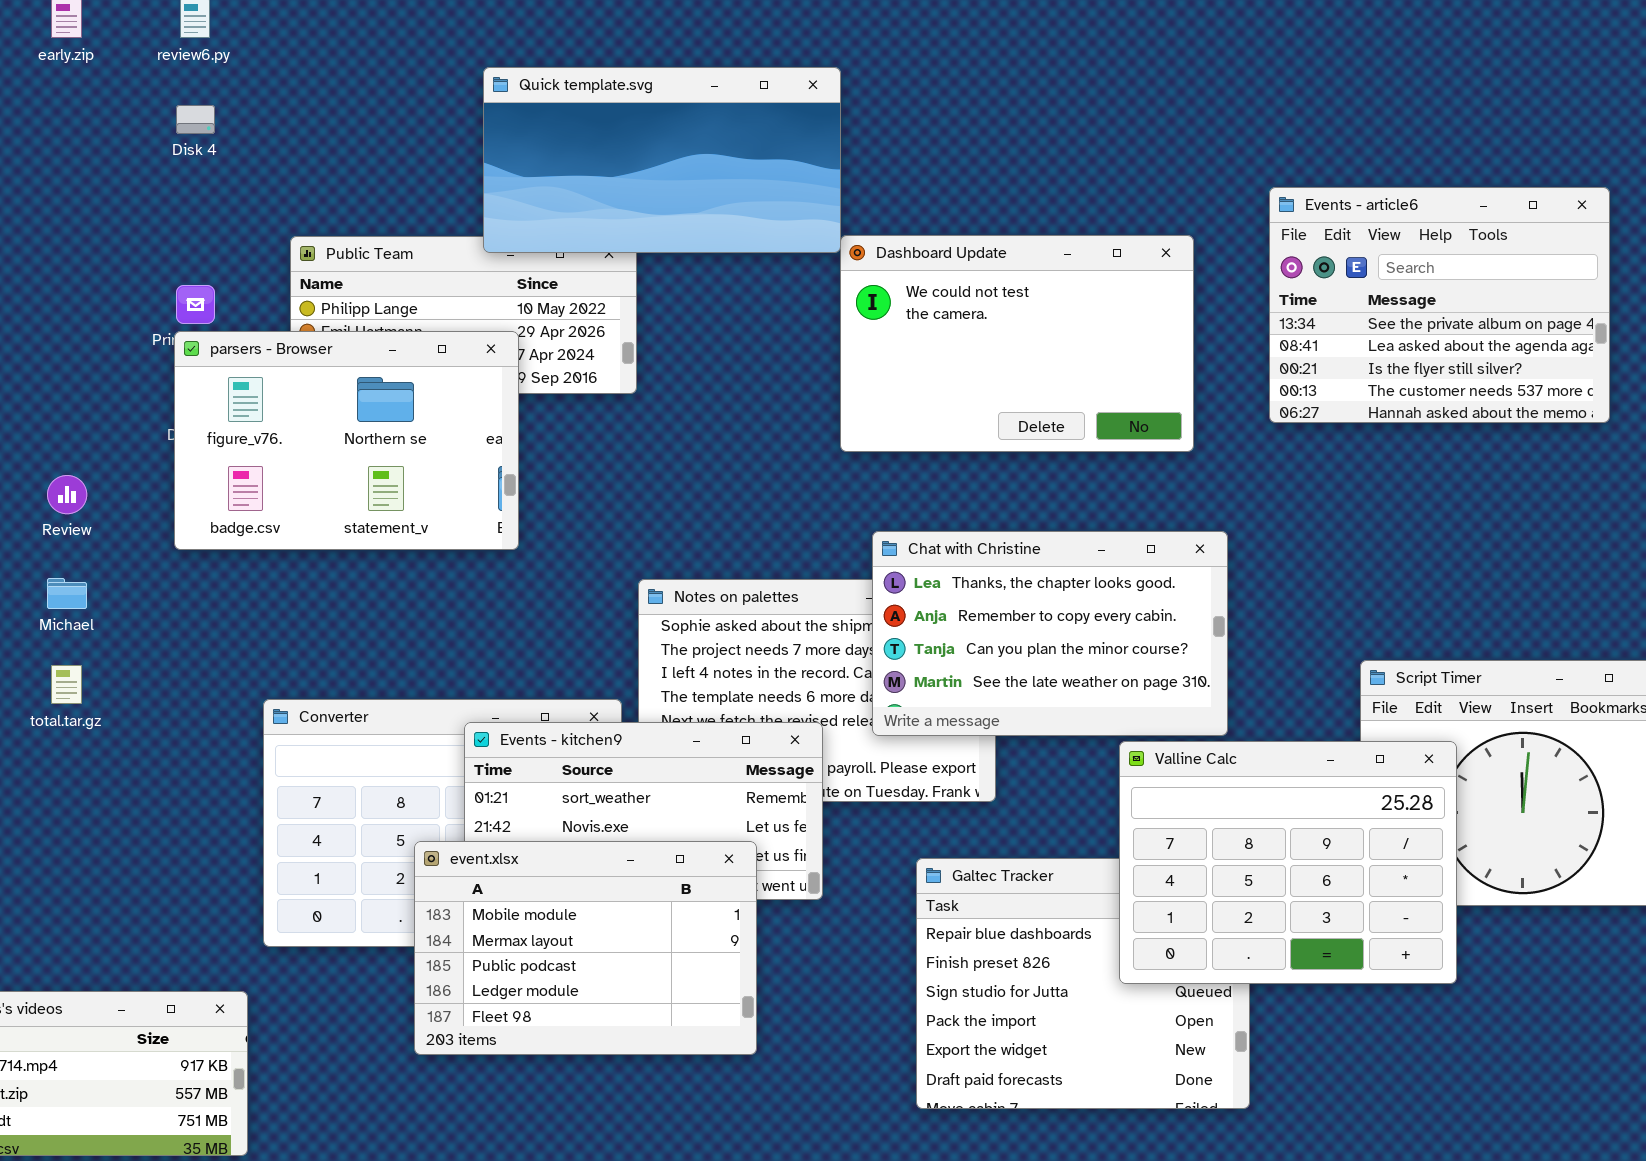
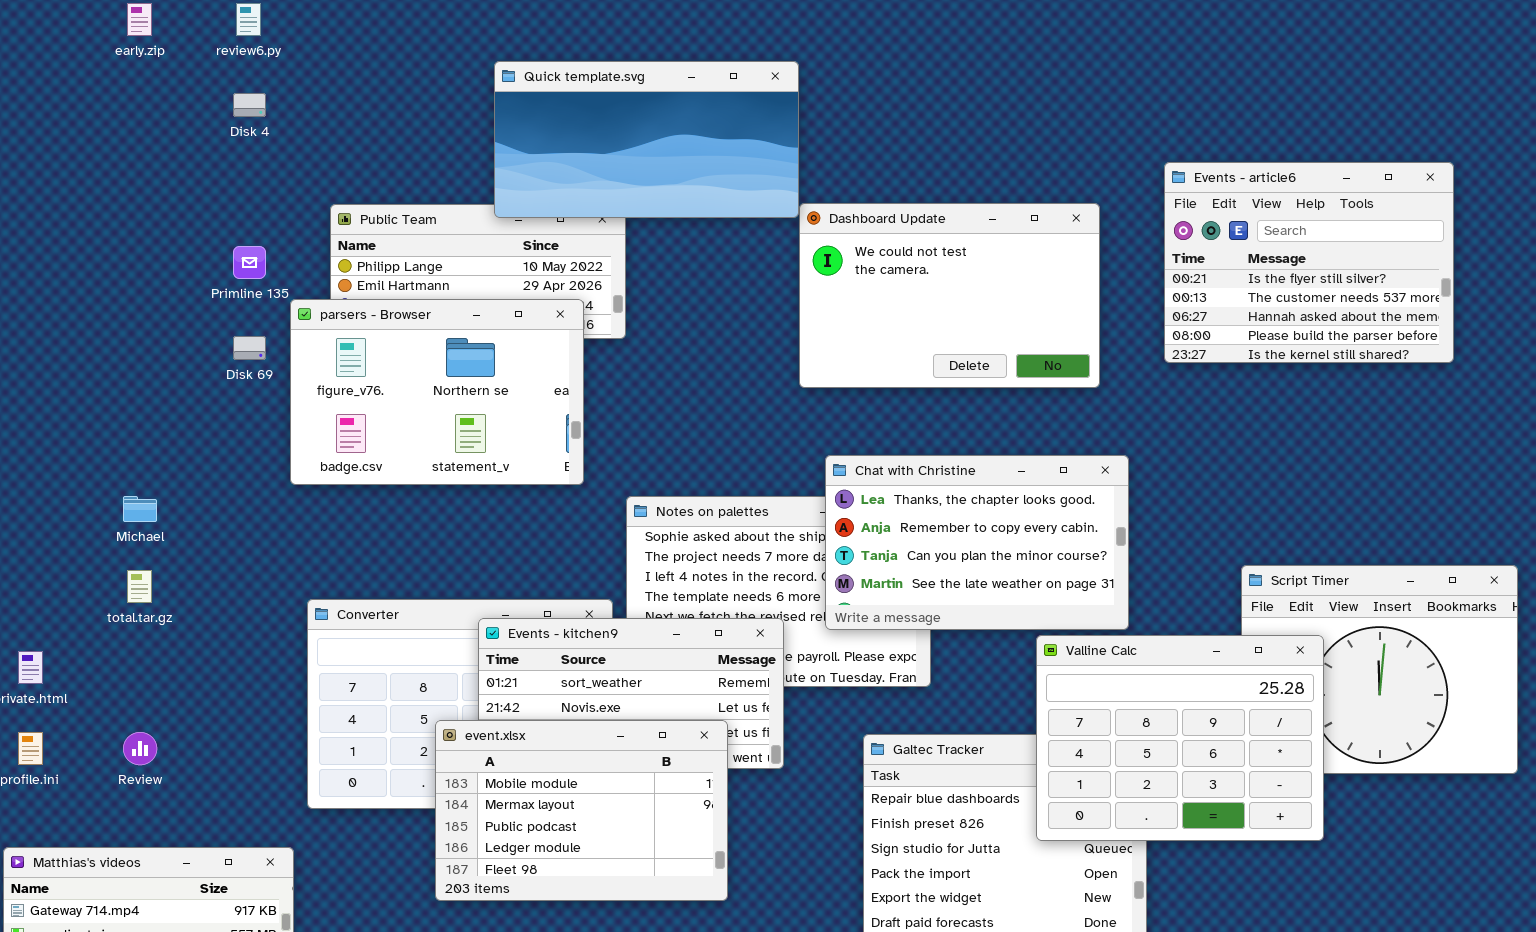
Events - article6: [1269,187,1610,423] -> [1164,162,1454,363], scrolled down 2 rows
parsers - Browser: [174,331,519,550] -> [290,299,584,485], moved
Review: [47,475,87,514] -> [123,732,157,765], moved

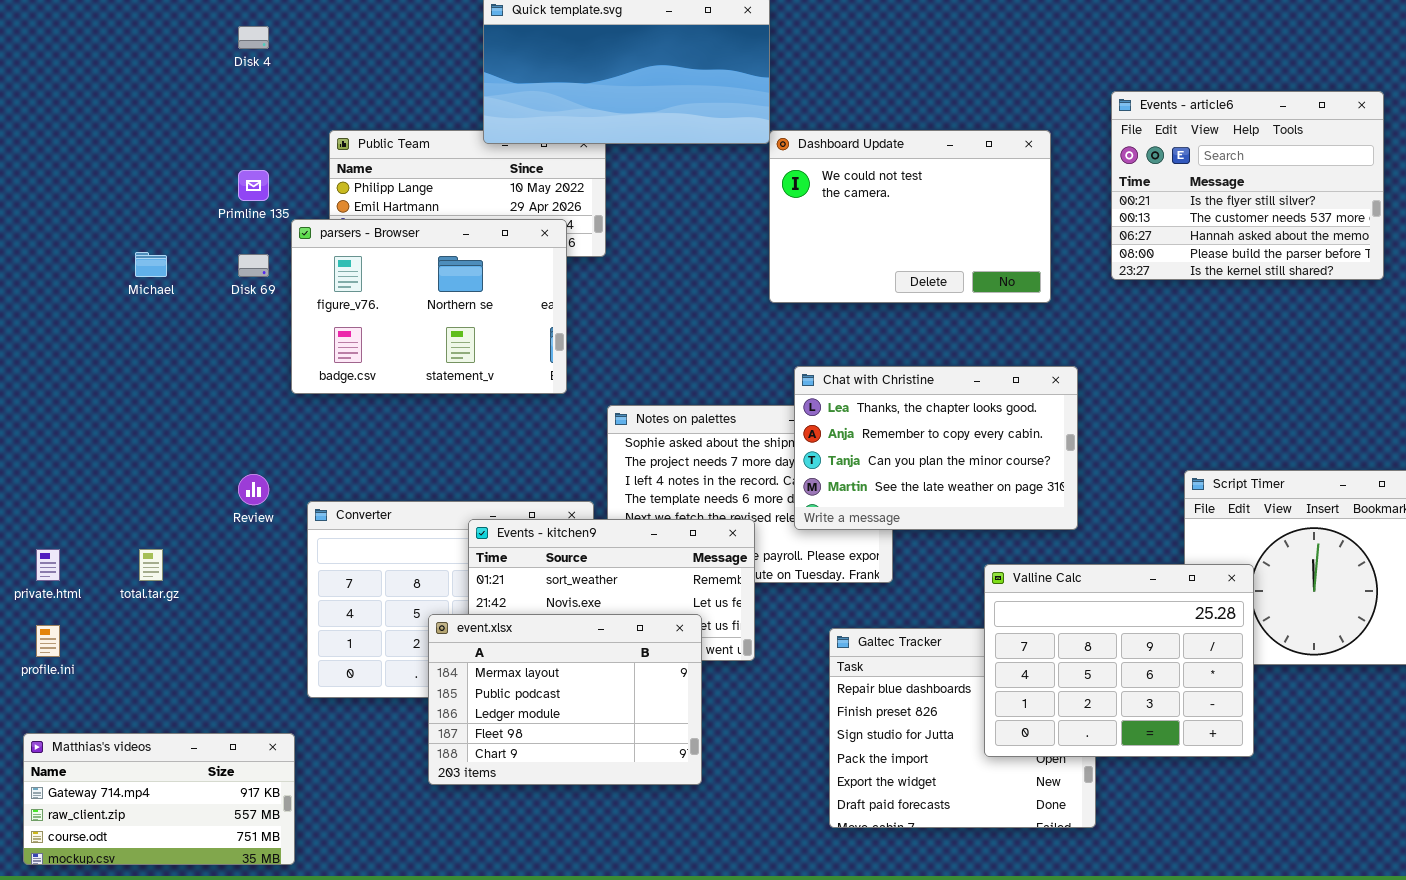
Michael: [123,496,157,522] -> [135,252,167,277], moved
total.tar.gz: [127,570,152,603] -> [139,549,163,581], moved
Valline Calc: [1036,635,1324,841] -> [984,564,1254,757], moved
event.xlsx: [435,720,728,901] -> [428,614,702,785], scrolled down 1 row
Review: [123,732,157,765] -> [238,474,269,505], moved

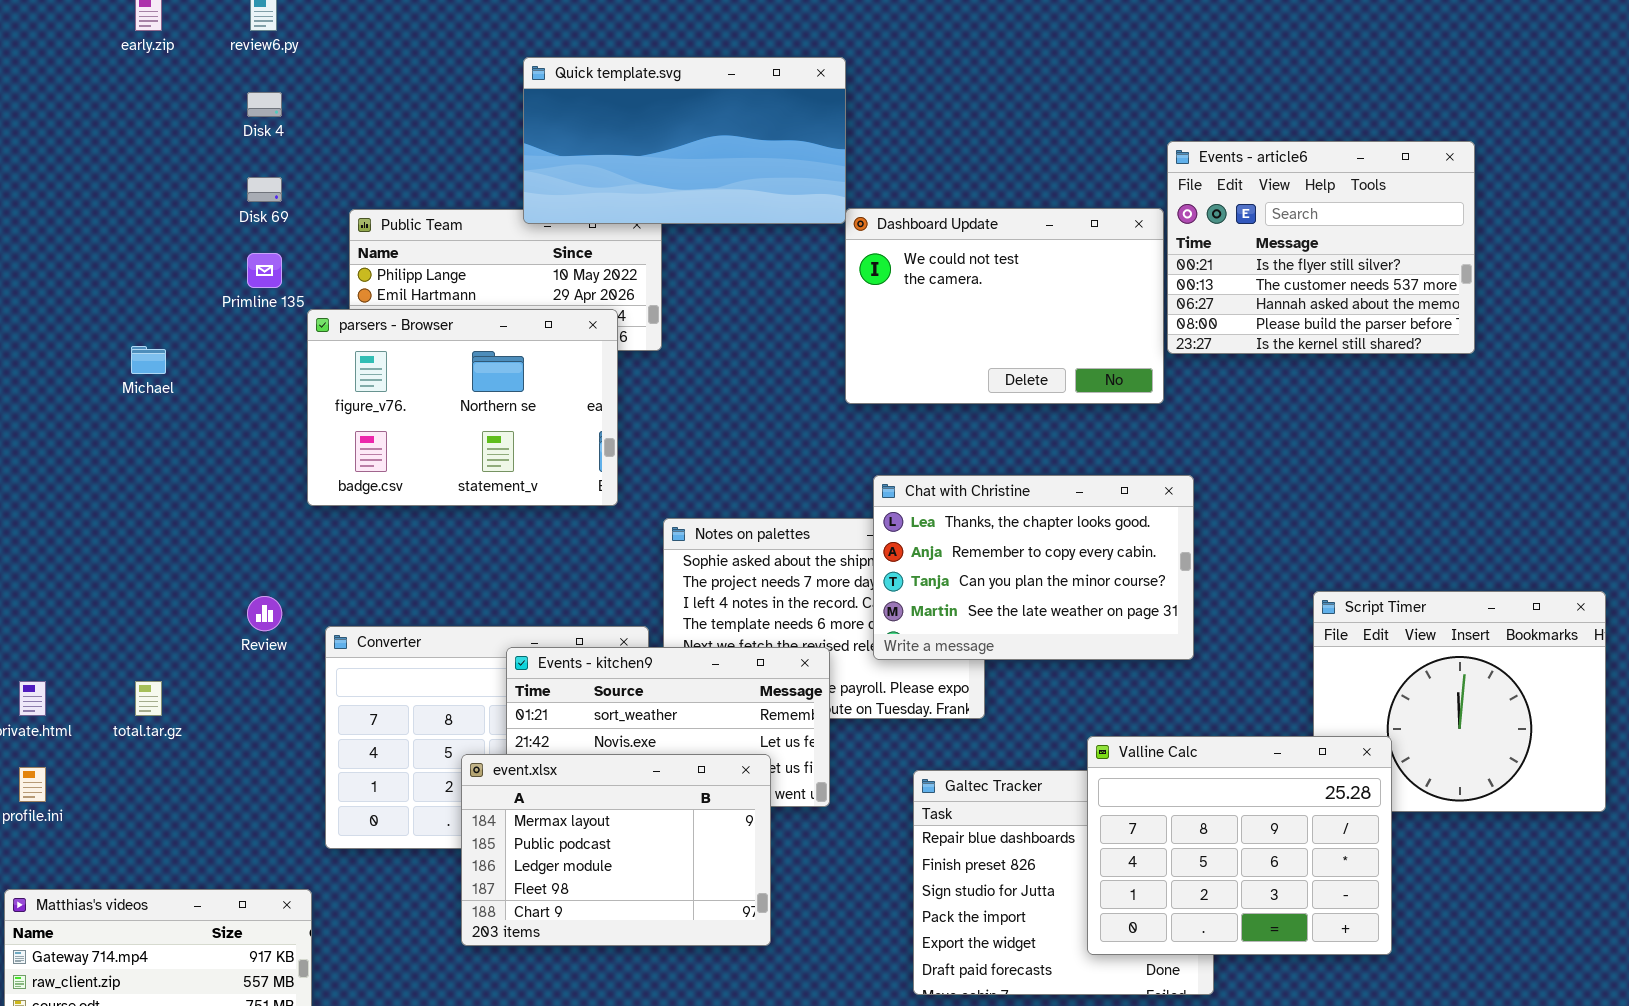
Events - article6: [1111,91,1384,280] -> [1167,141,1475,354], moved
Disk 69: [238,254,269,277] -> [247,177,282,202], moved
Valline Calc: [984,564,1254,757] -> [1087,736,1392,955], moved

